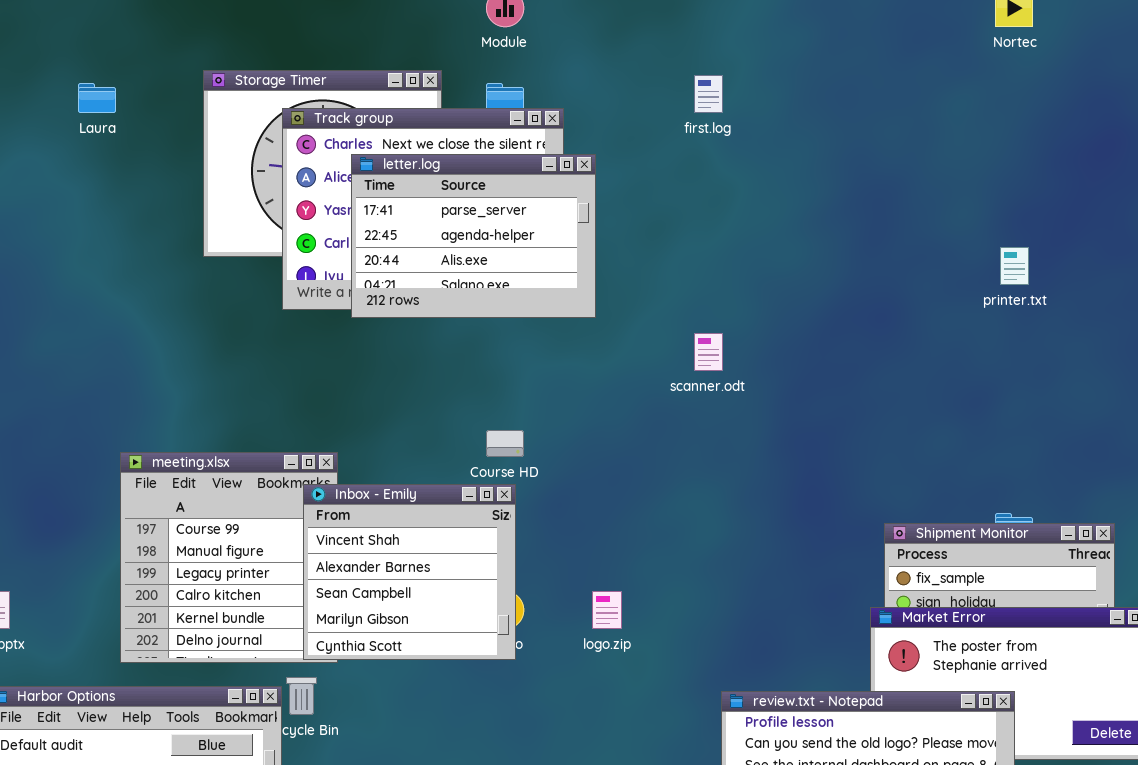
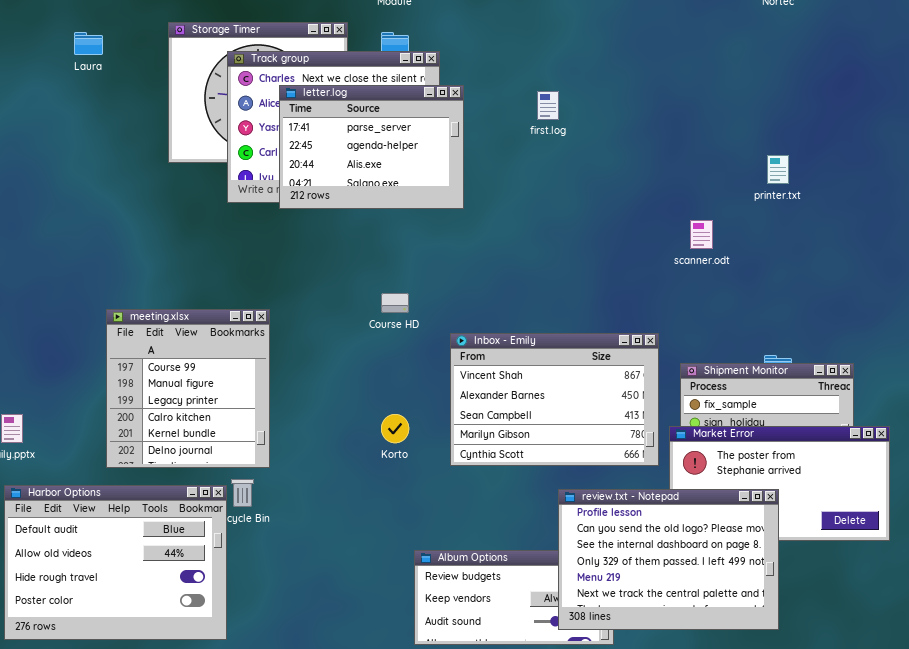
first.log: [694,75,723,113] -> [537,91,559,120], moved
scanner.odt: [694,333,723,371] -> [690,220,713,249], moved
Inbox - Emily: [303,484,516,660] -> [450,333,659,466], moved, resized

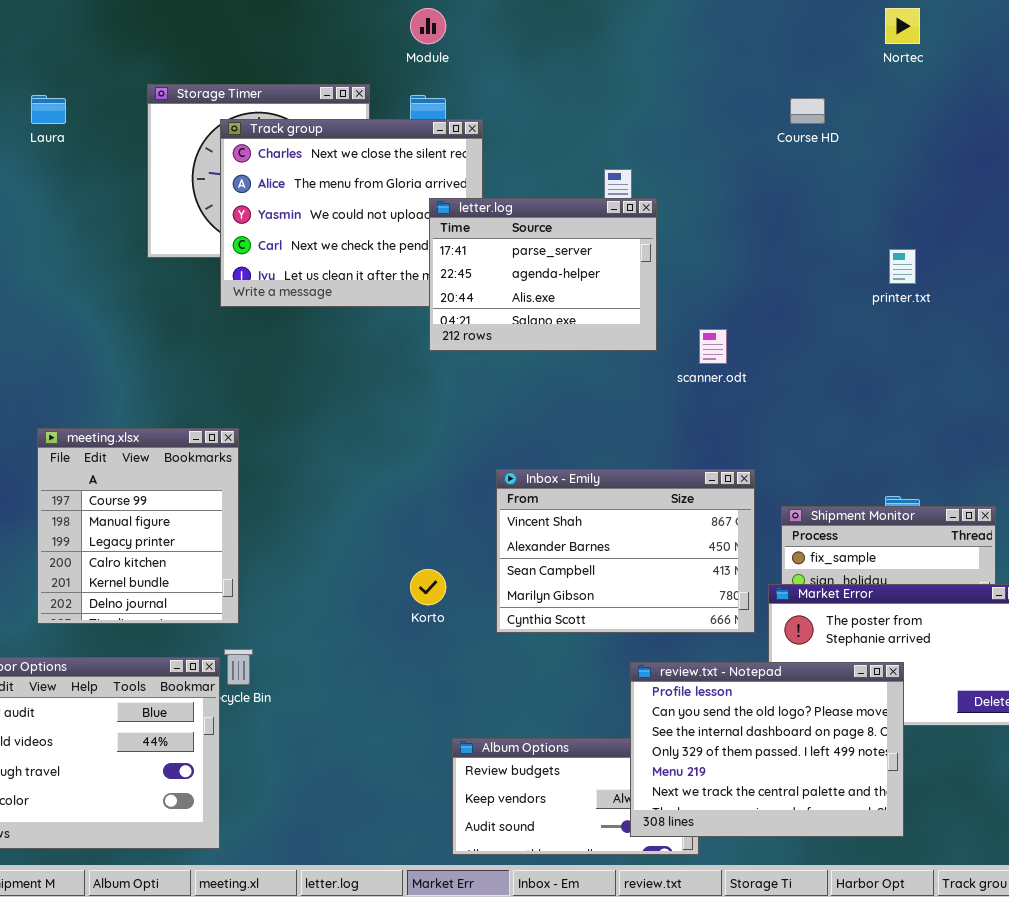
letter.log: [279,85,464,209] -> [429,198,657,351], moved
scanner.odt: [690,220,713,249] -> [699,329,727,364], moved
Course HD: [381,293,409,313] -> [790,98,825,124], moved
meeting.xlsx: [106,309,270,468] -> [37,428,239,624], moved

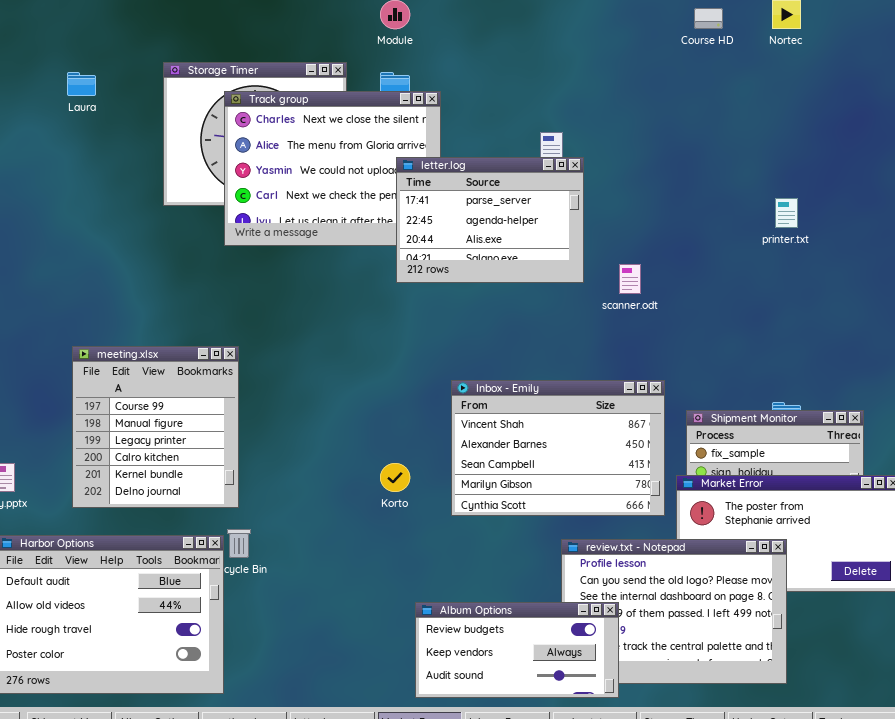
Course HD: [790,98,825,124] -> [694,8,723,29], moved
Album Options: [452,738,699,855] -> [415,602,619,698], raised

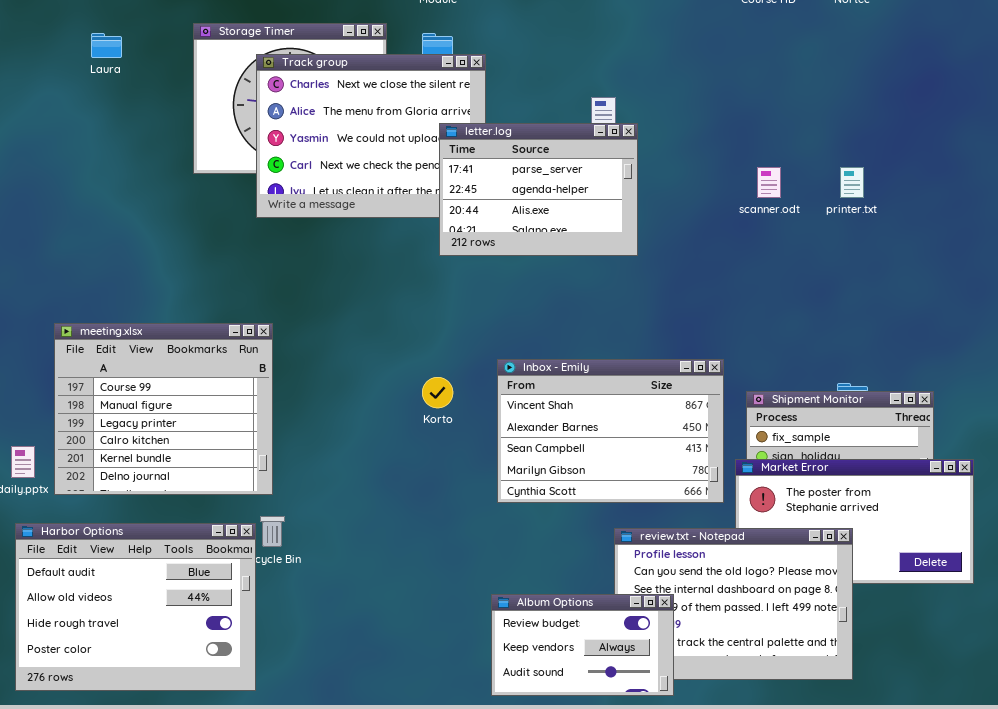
scanner.odt: [619,264,641,294] -> [757,167,781,198], moved
meeting.xlsx: [72,346,239,508] -> [54,323,273,495], resized
Korto: [380,463,410,492] -> [422,377,453,408], moved
Album Options: [415,602,619,698] -> [491,594,674,696], resized

